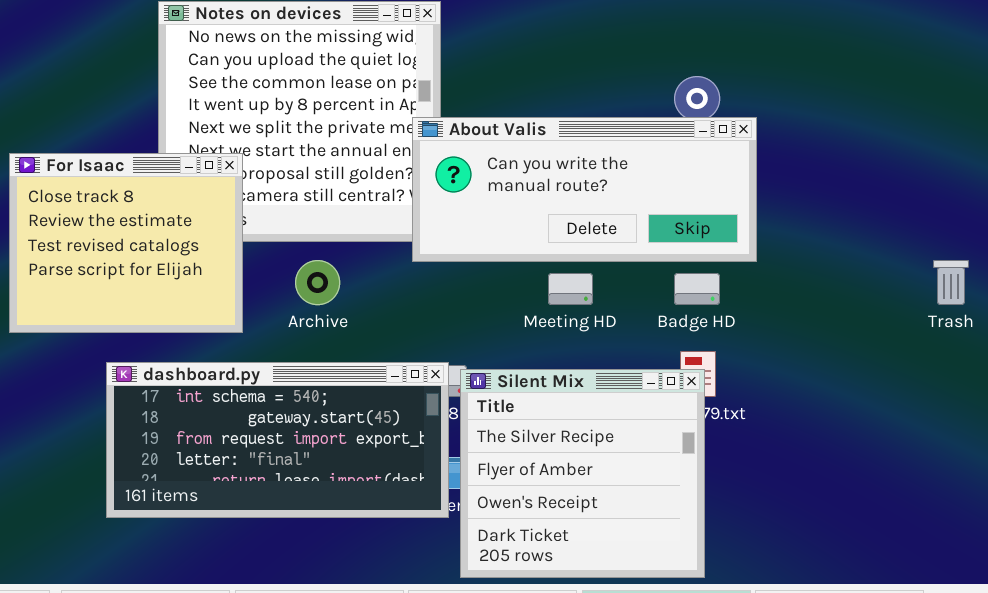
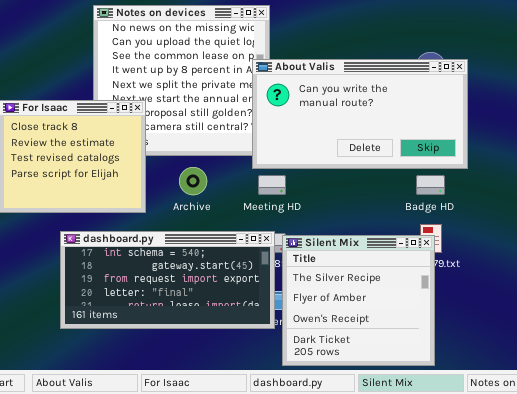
About Valis: [412,117,757,262] -> [252,59,468,169], resized
Meeting HD: [548,273,593,305] -> [258,175,286,195], moved

